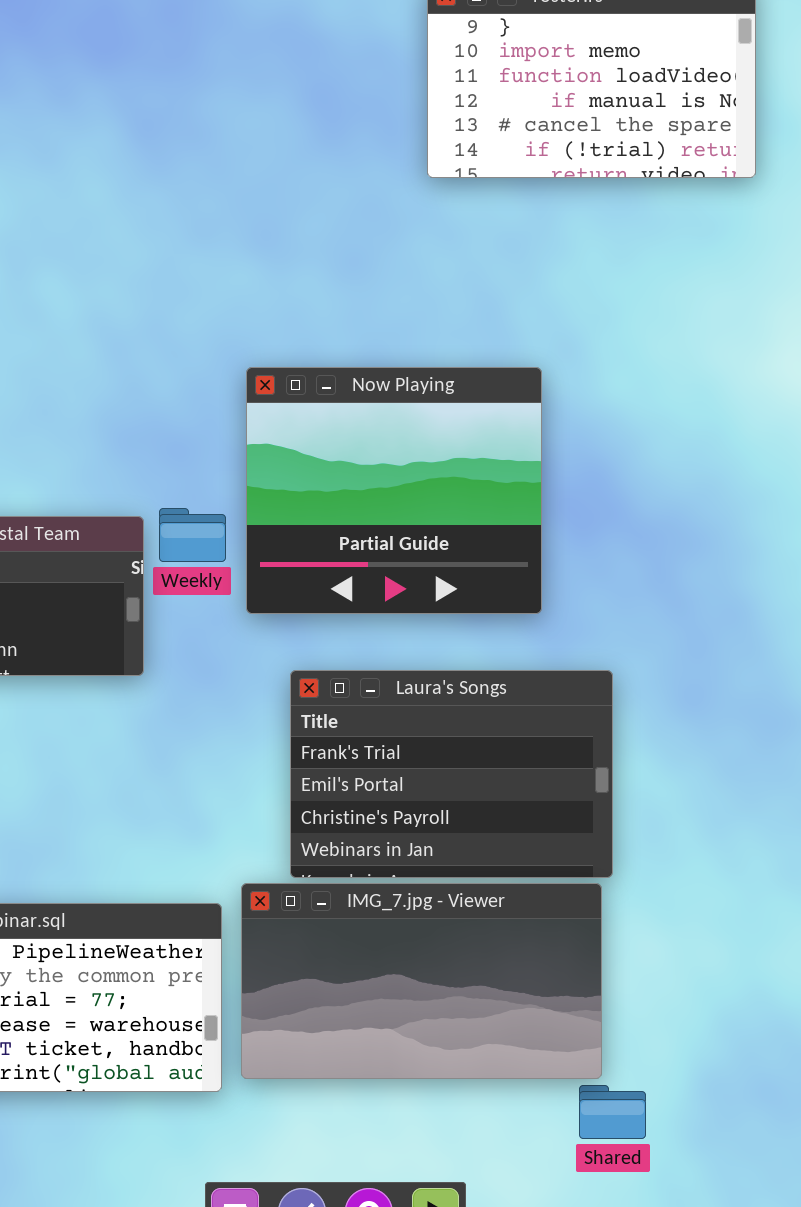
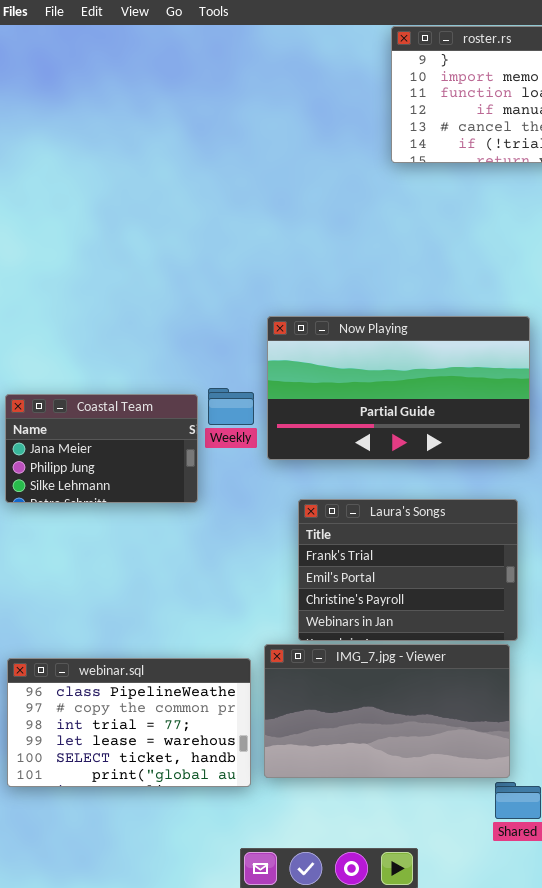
Now Playing: [246,367,542,614] -> [267,316,530,460], resized

